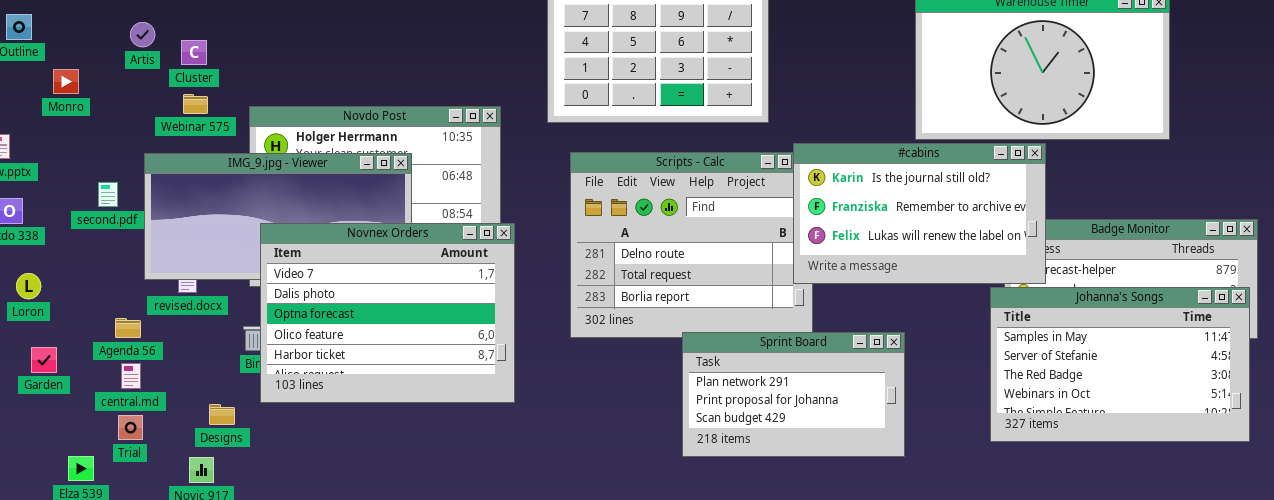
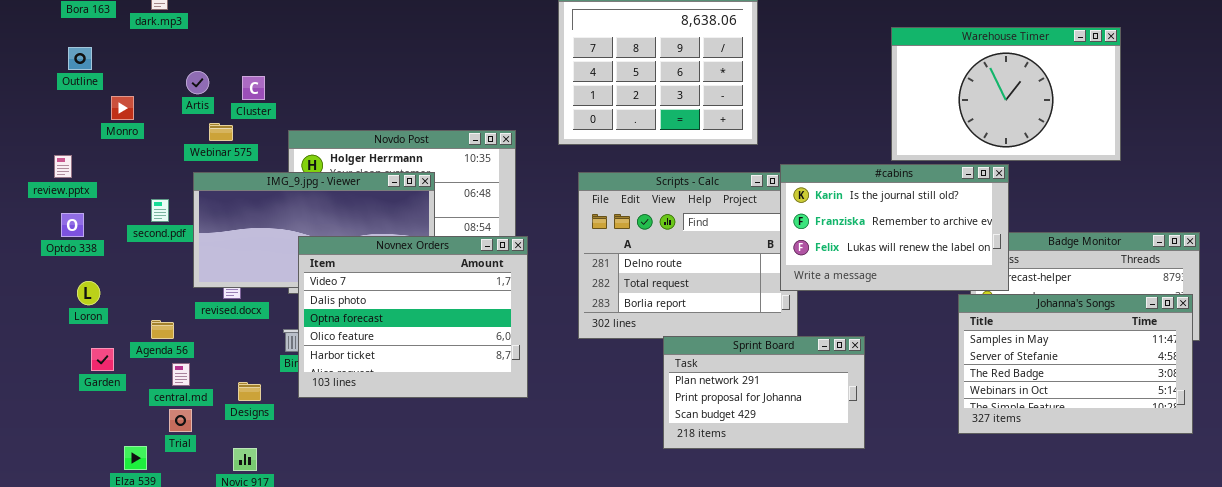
Artis: [130,22,155,47] -> [186,71,209,94], moved
Cluster: [181,40,207,65] -> [242,76,265,100], moved
Webinar 575: [183,94,208,114] -> [209,123,233,141], moved
Agenda 56: [115,318,141,338] -> [151,320,174,339], moved
Sprint Board: [682,332,905,457] -> [663,336,865,449], moved
Designs: [209,404,235,425] -> [238,382,261,401], moved

